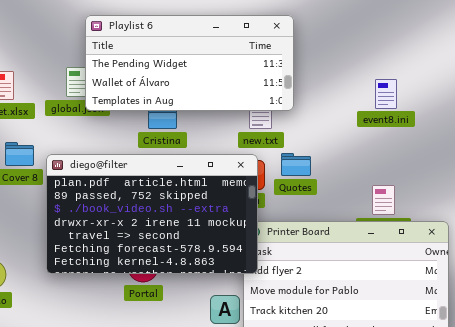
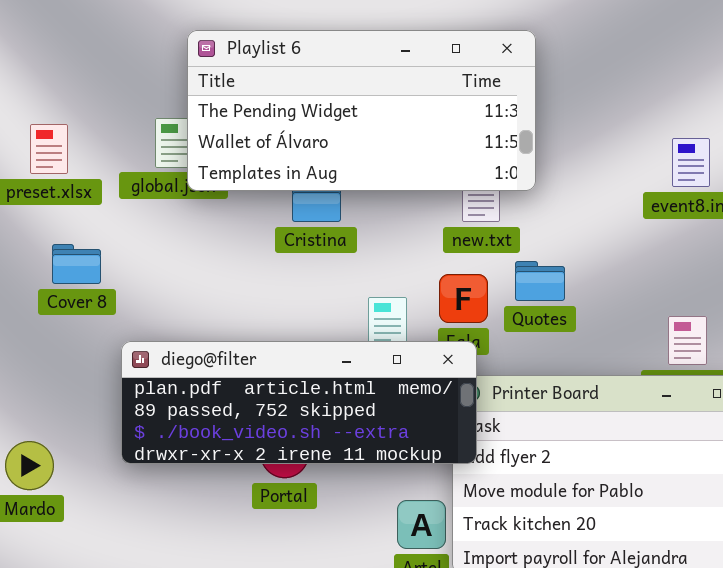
diego@filter: [46,154,258,274] -> [121,341,477,464], resized

